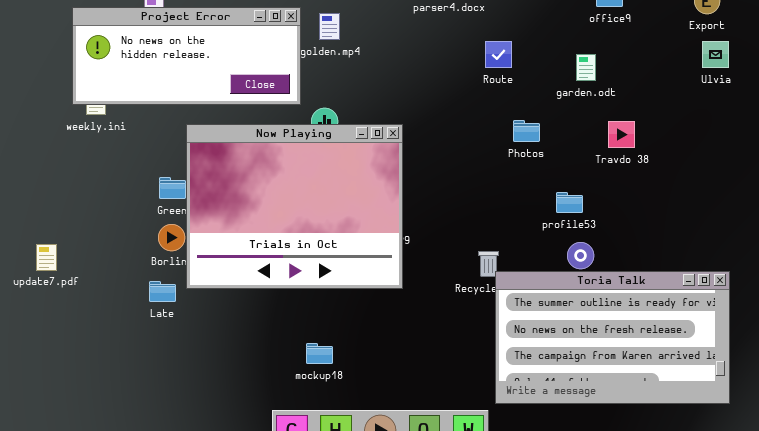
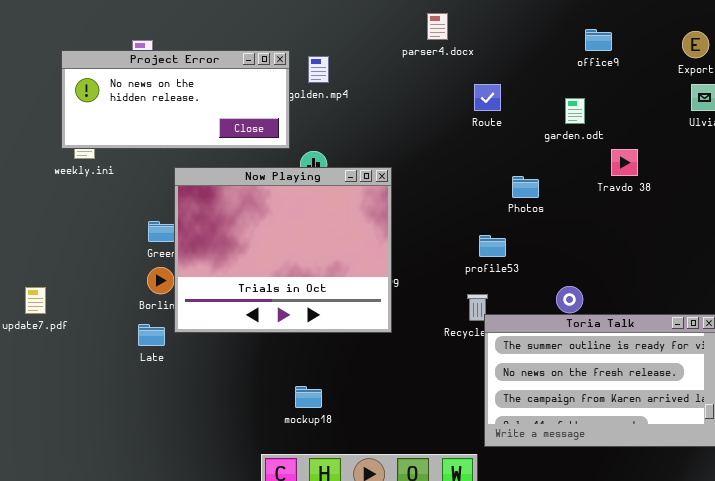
Photos: [513,120,540,142] -> [512,176,539,198], moved
Travdo 38: [608,121,635,148] -> [611,149,638,176], moved
profile53: [556,192,583,213] -> [479,235,506,257], moved

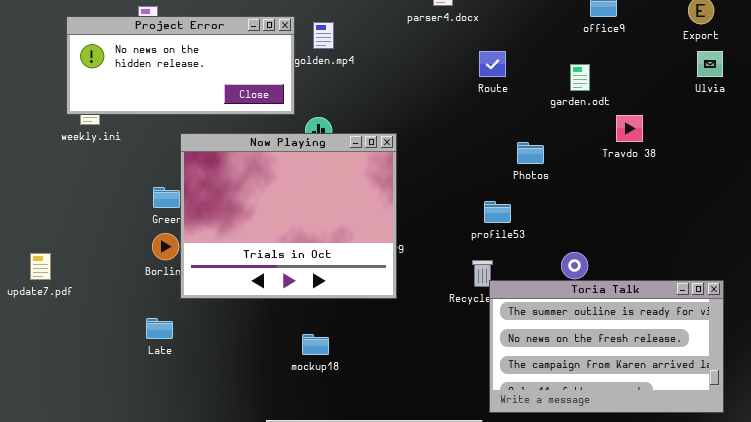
Late: [138,324,165,346] -> [146,318,173,339], moved
mockup18: [295,386,322,408] -> [302,334,329,355], moved

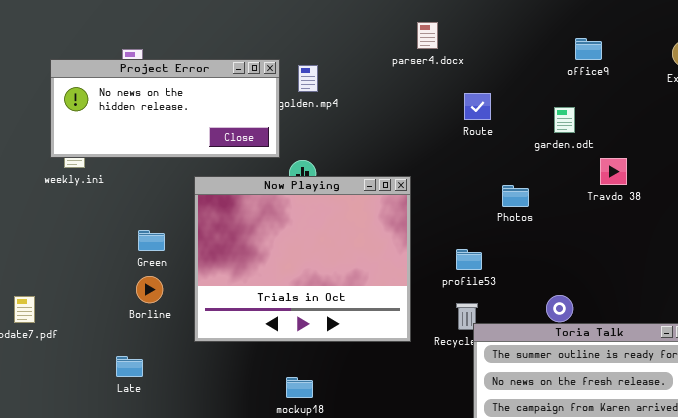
Now Playing: [180,133,397,299] -> [194,176,411,342], moved
profile53: [484,201,511,223] -> [456,249,482,270], moved
Late: [146,318,173,339] -> [116,356,143,377], moved

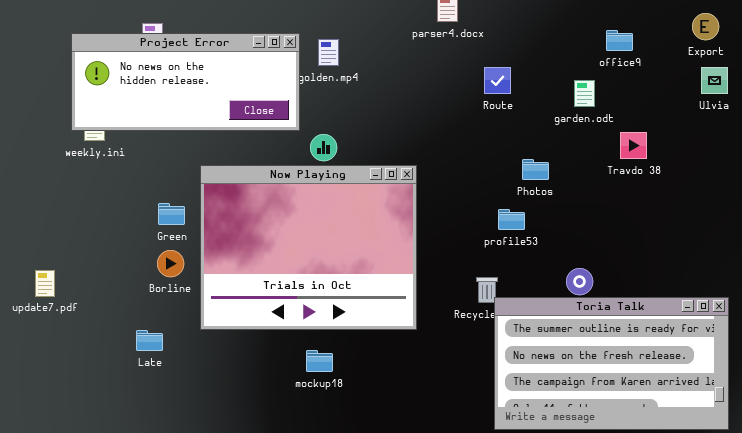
office9: [575,38,602,60] -> [606,30,633,51], moved
Now Playing: [194,176,411,342] -> [200,165,417,330], moved
profile53: [456,249,482,270] -> [498,209,525,230], moved

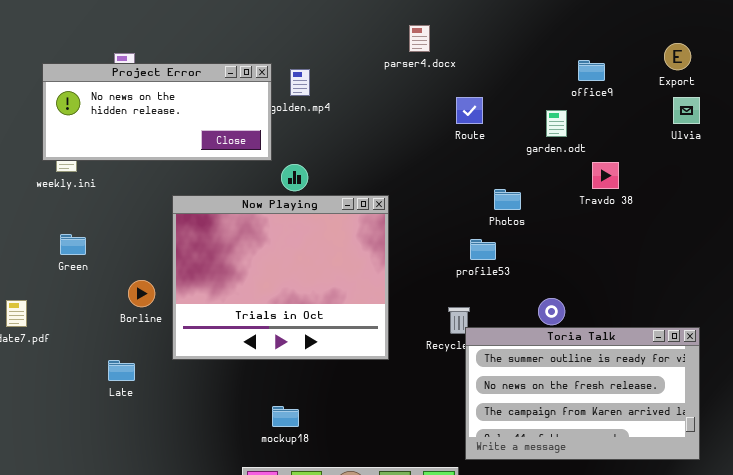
Green: [158,203,185,225] -> [60,234,86,255], moved
mockup18: [306,350,333,372] -> [272,406,299,427], moved

